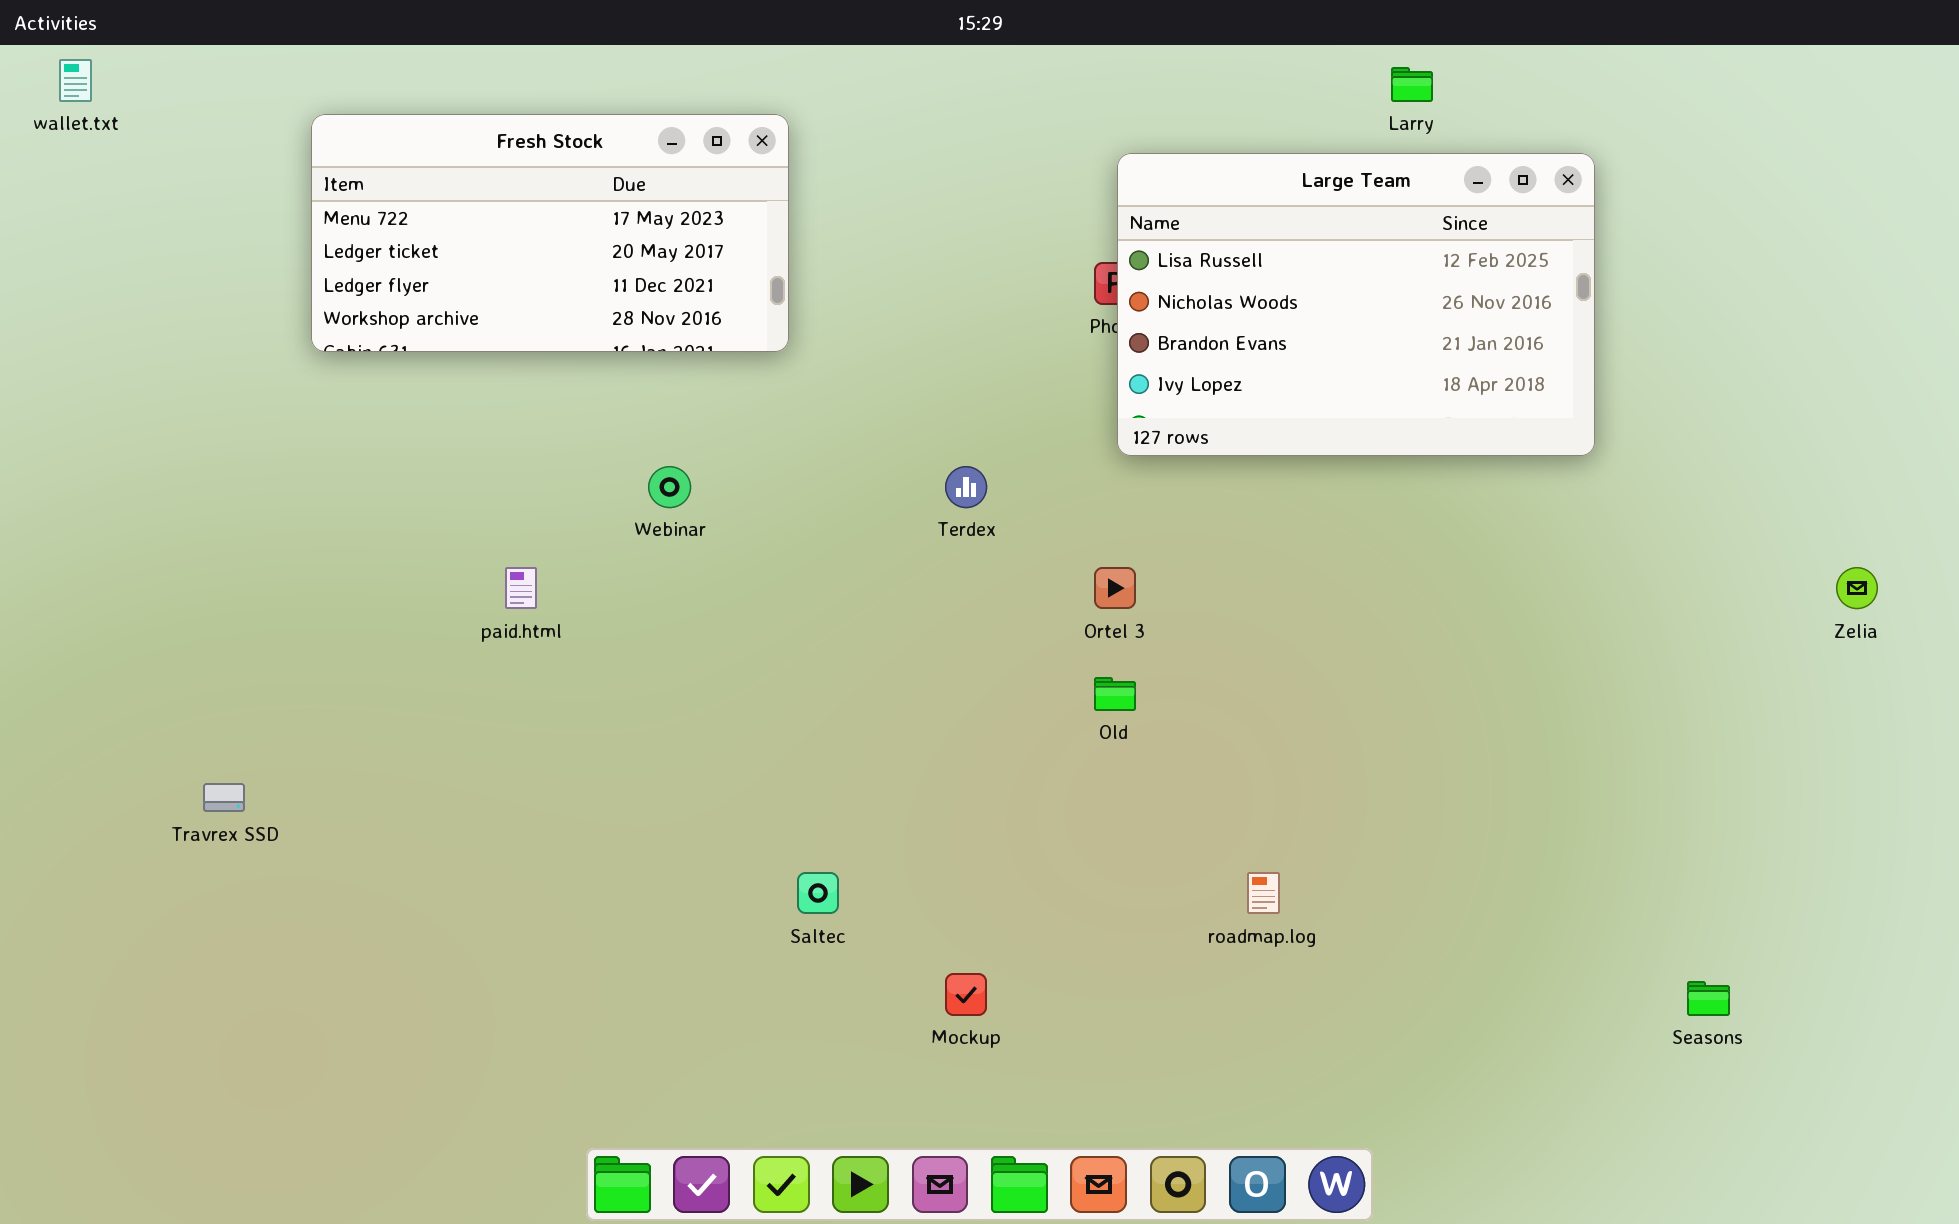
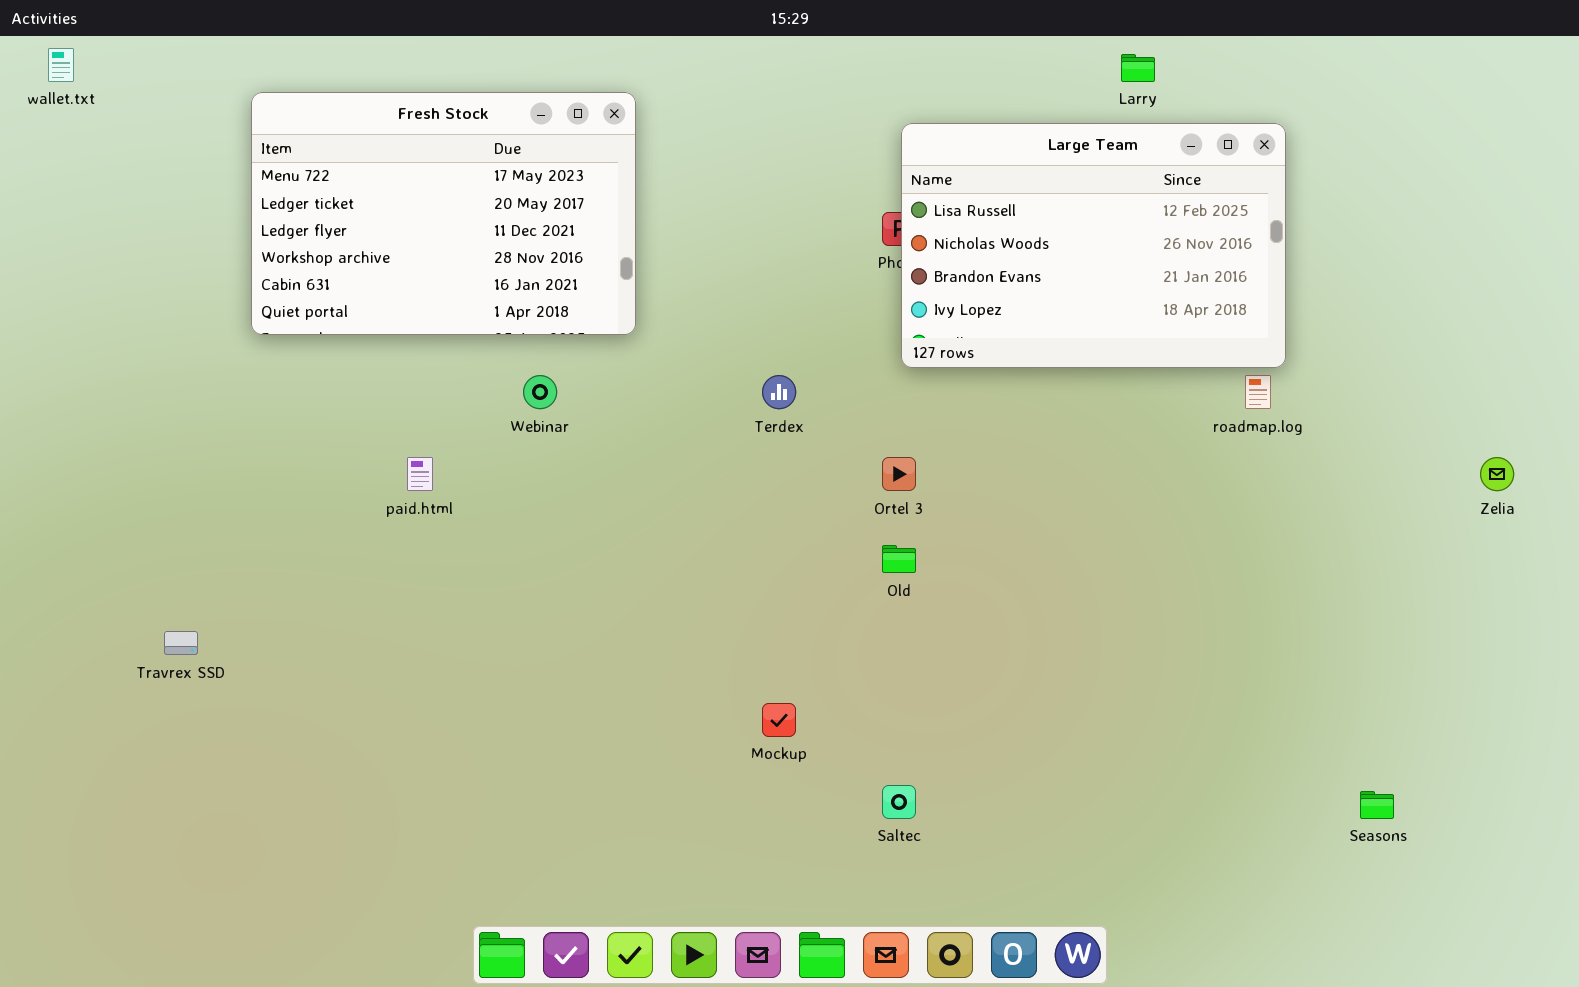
Fresh Stock: [311,114,789,352] -> [251,92,636,335], resized
Saltec: [797,872,839,914] -> [882,785,916,819], moved
roadmap.log: [1247,872,1280,914] -> [1245,375,1271,409], moved
Mockup: [945,973,987,1016] -> [762,703,796,737], moved

